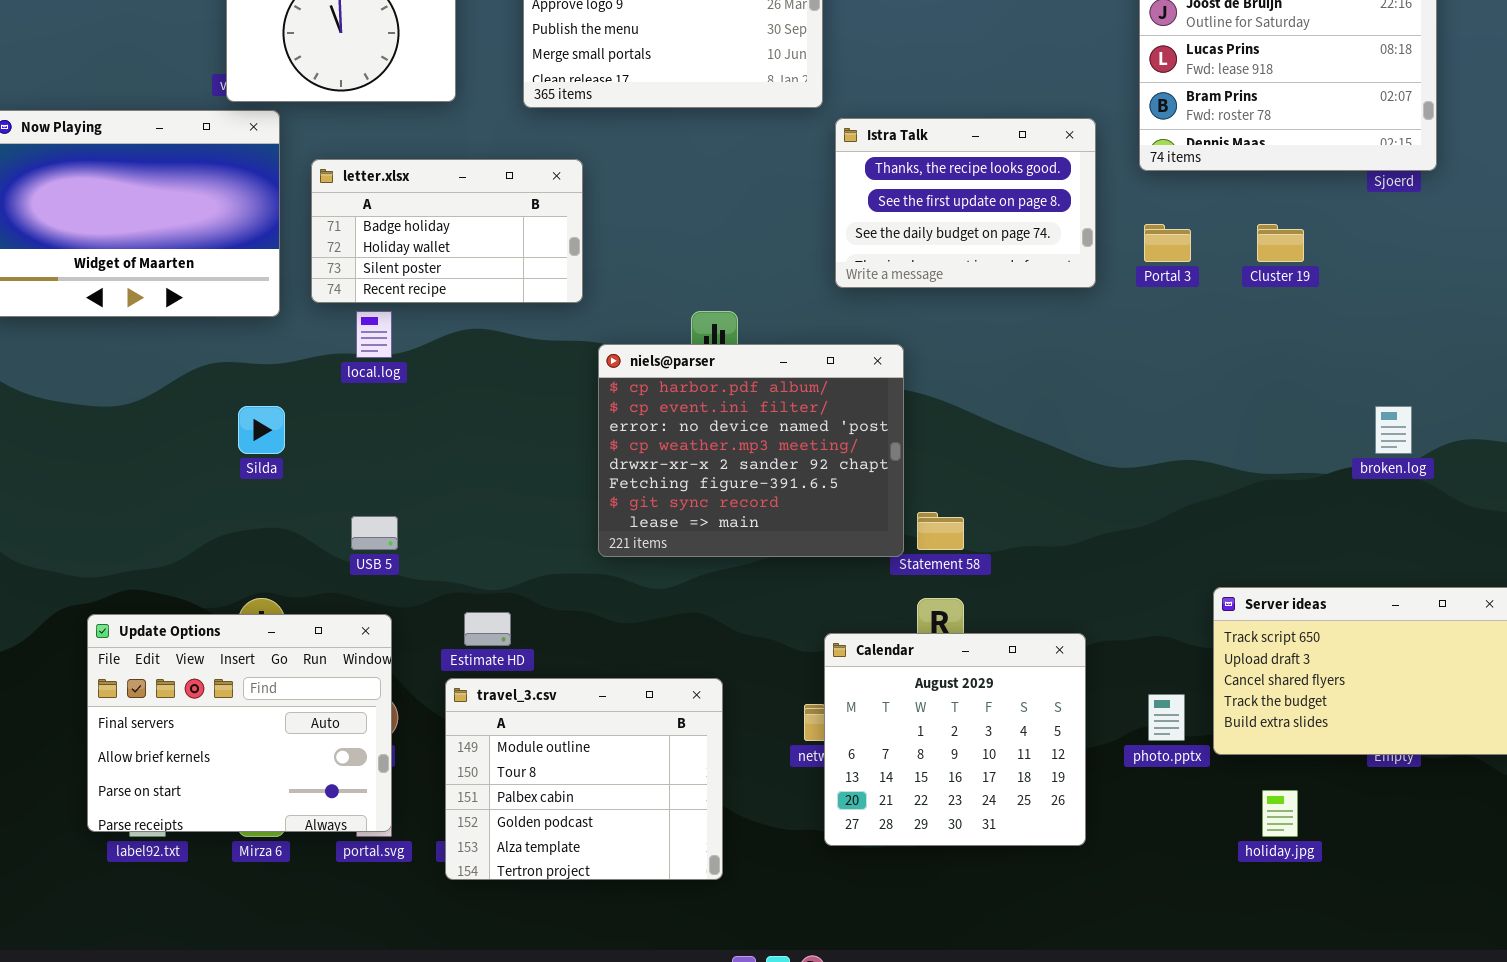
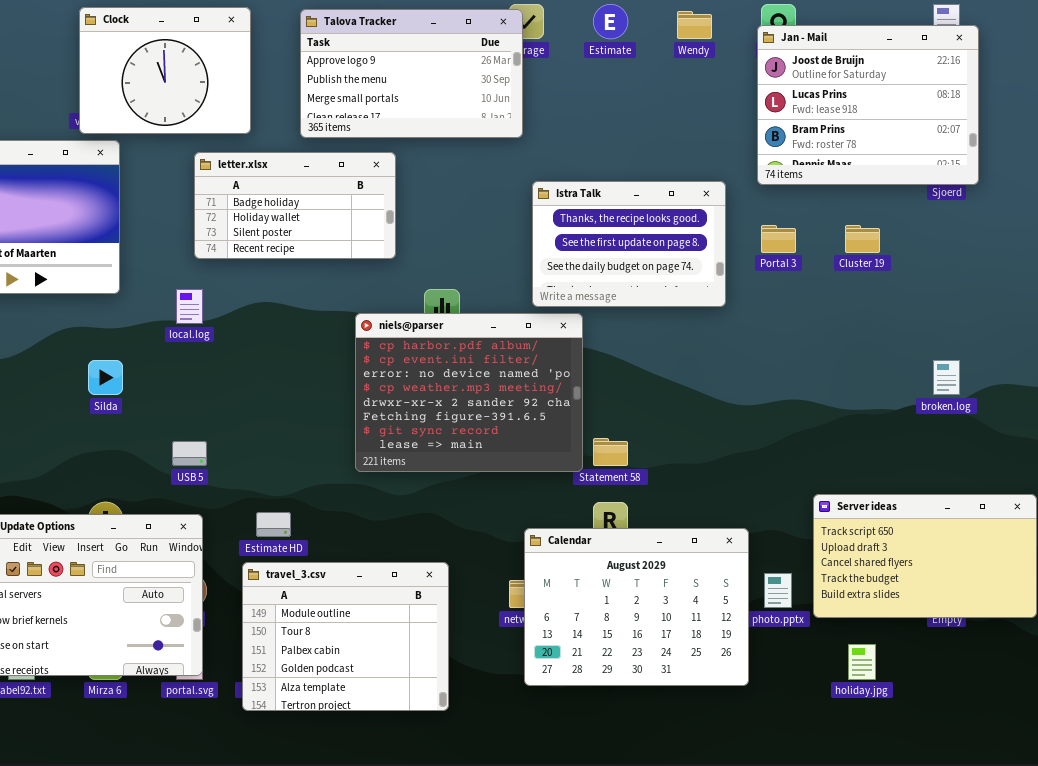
Istra Talk: [835,118,1096,288] -> [532,181,726,307], moved
letter.xlsx: [311,159,583,303] -> [194,152,396,259], moved
Calendar: [824,633,1086,846] -> [524,528,749,686], resized

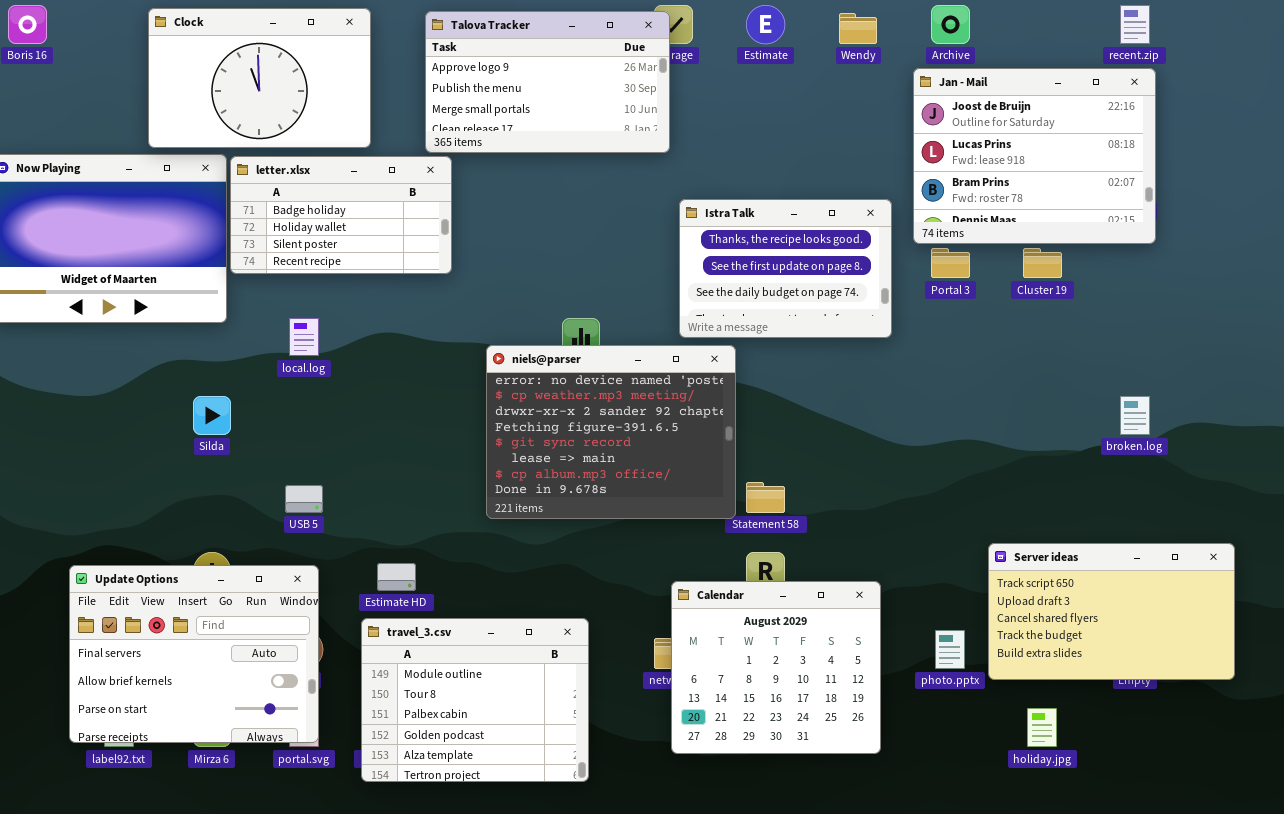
Clock: [79,7,251,134] -> [148,8,371,148], resized
Jan - Mail: [757,25,979,185] -> [913,68,1156,244], moved
letter.xlsx: [194,152,396,259] -> [230,156,452,274], moved
niels@parser: [355,313,583,472] -> [486,345,736,519], scrolled down 2 rows
Calendar: [524,528,749,686] -> [671,581,881,754], resized

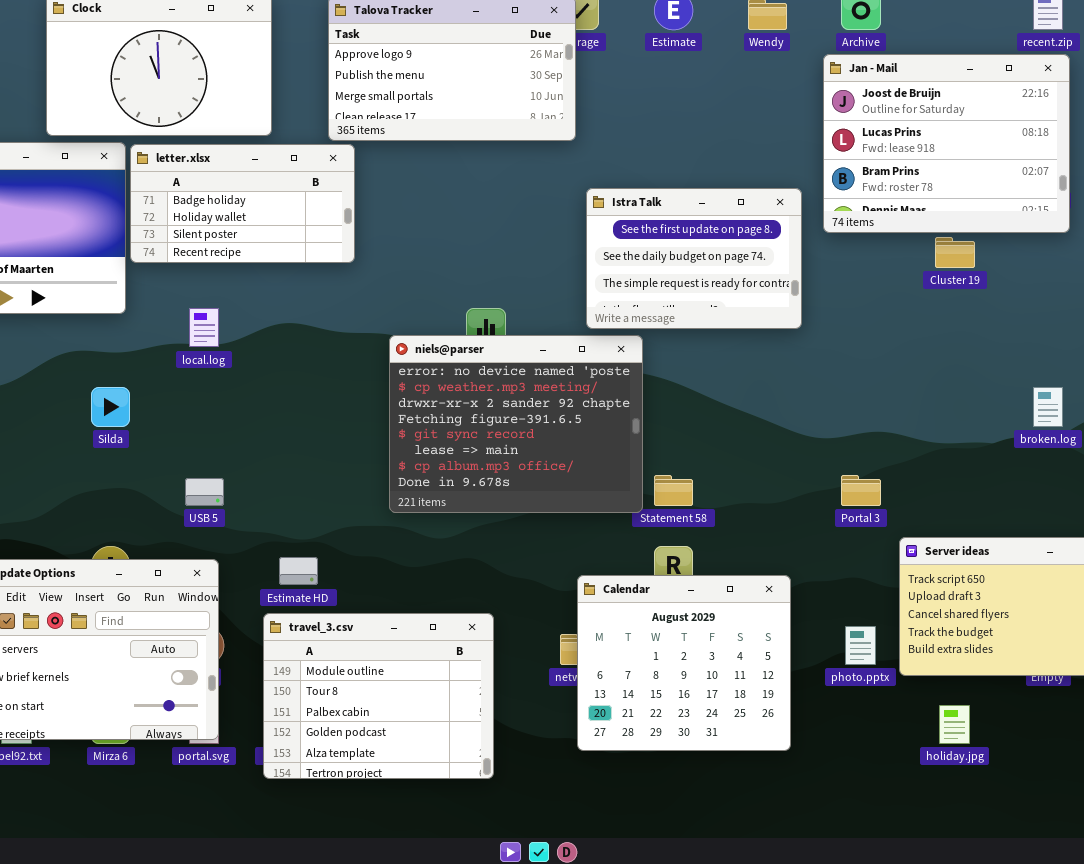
Istra Talk: [679,199,892,338] -> [586,188,802,329], scrolled down 1 row
Portal 3: [931,248,970,278] -> [841,475,881,506], moved

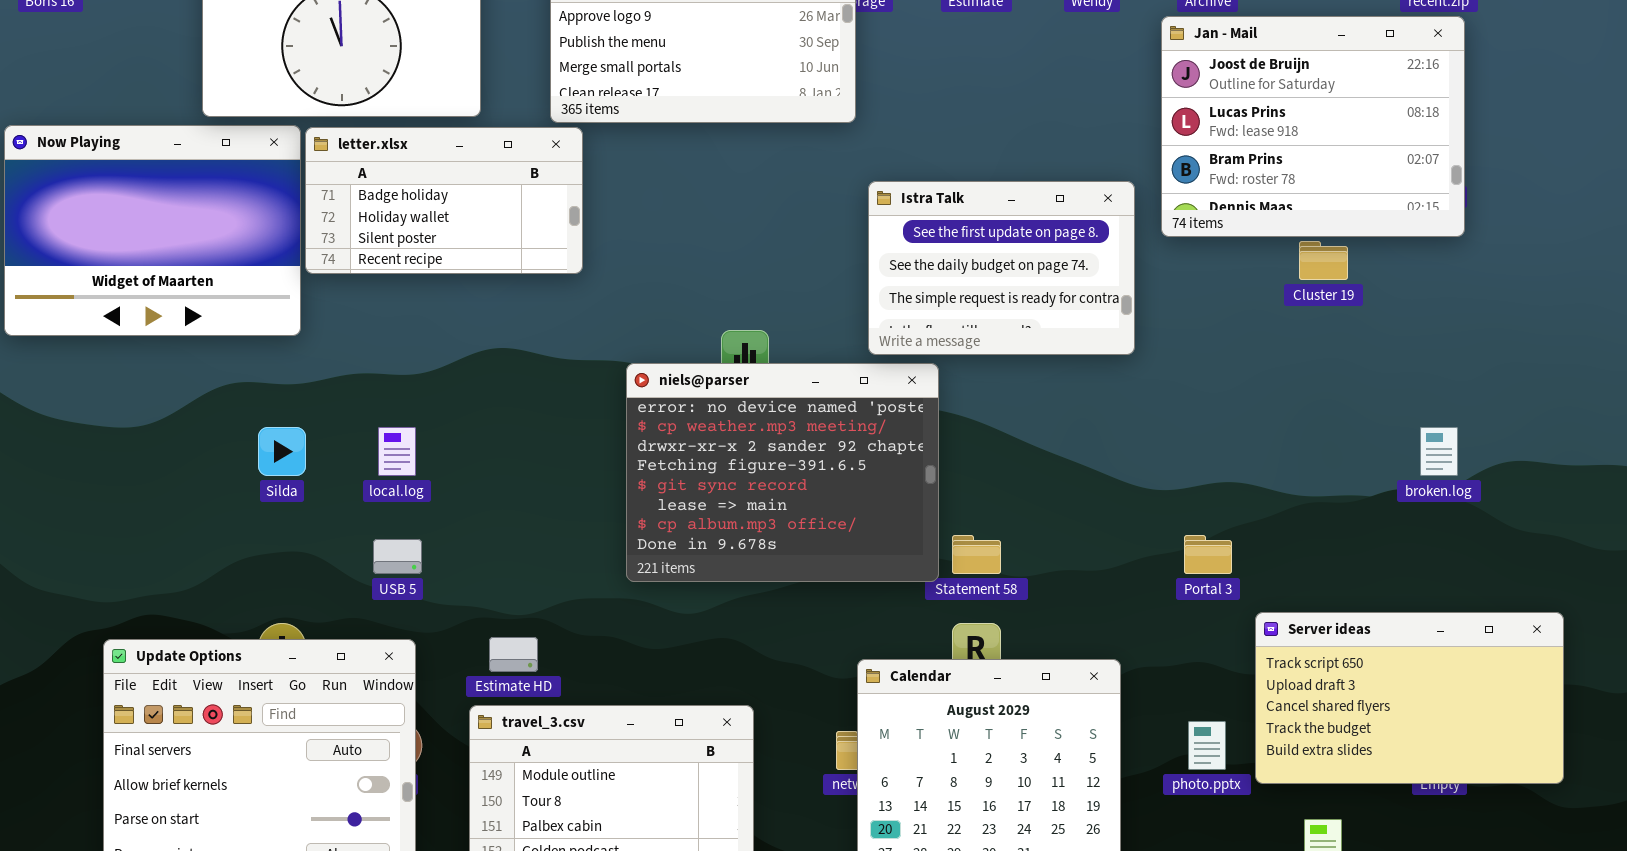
local.log: [189,308,219,347] -> [378,427,416,476], moved

